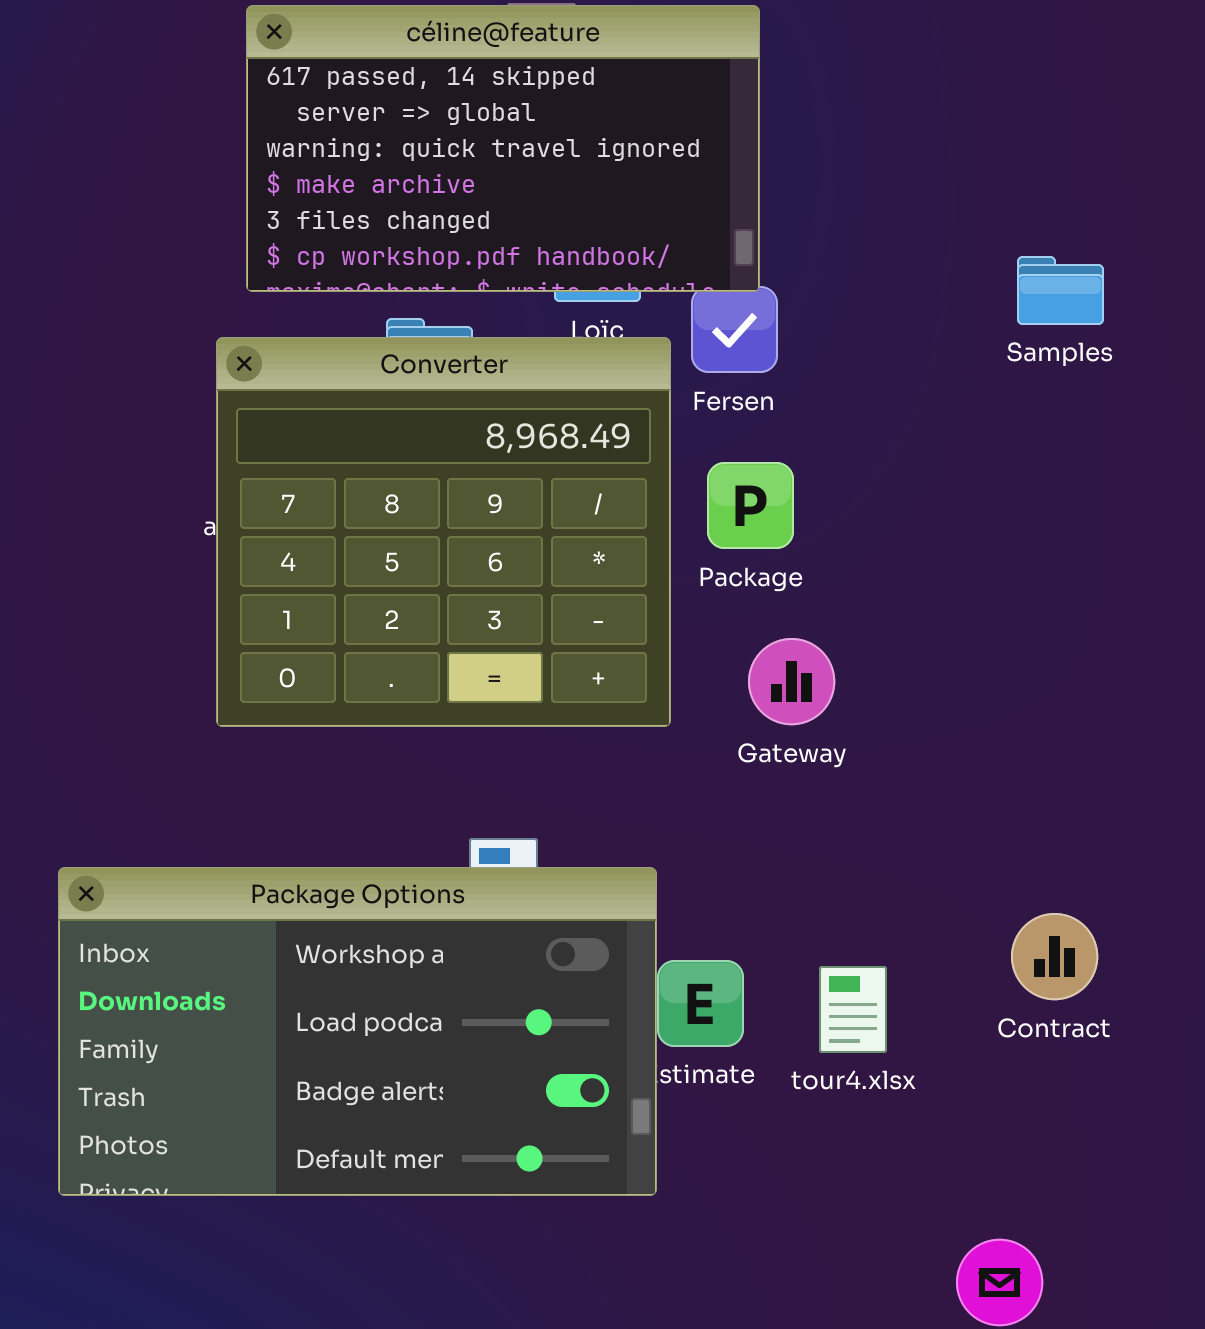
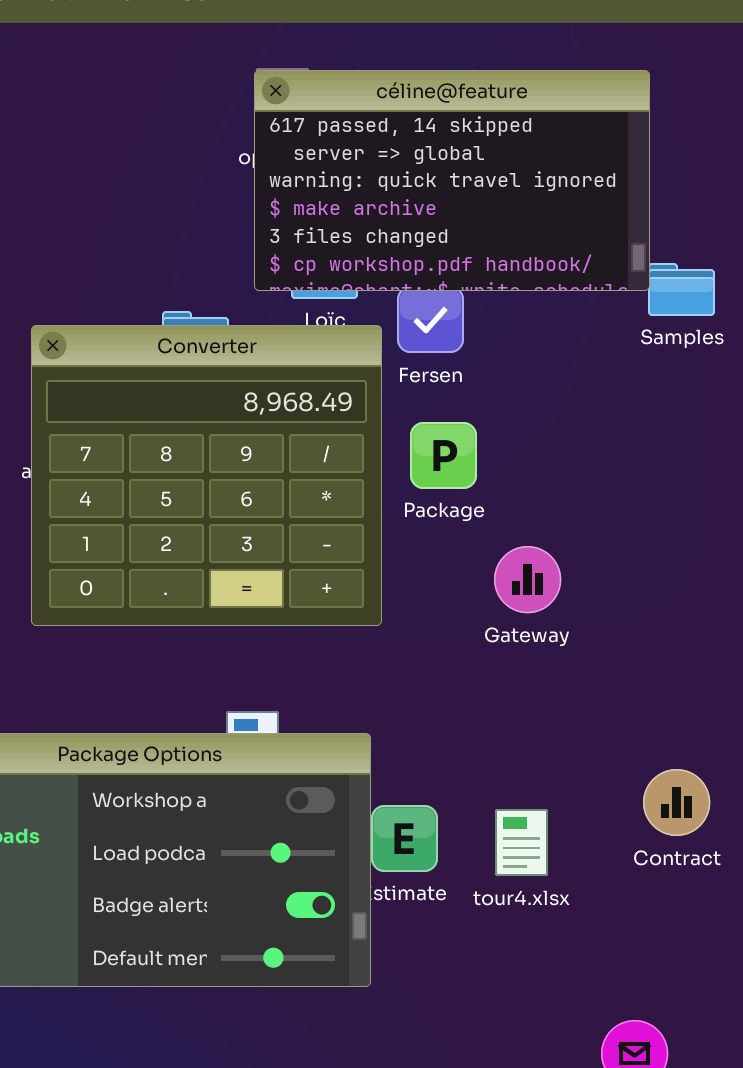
céline@feature: [246,5,760,292] -> [254,70,650,291], moved
Gateway: [748,638,835,725] -> [494,546,561,613], moved

